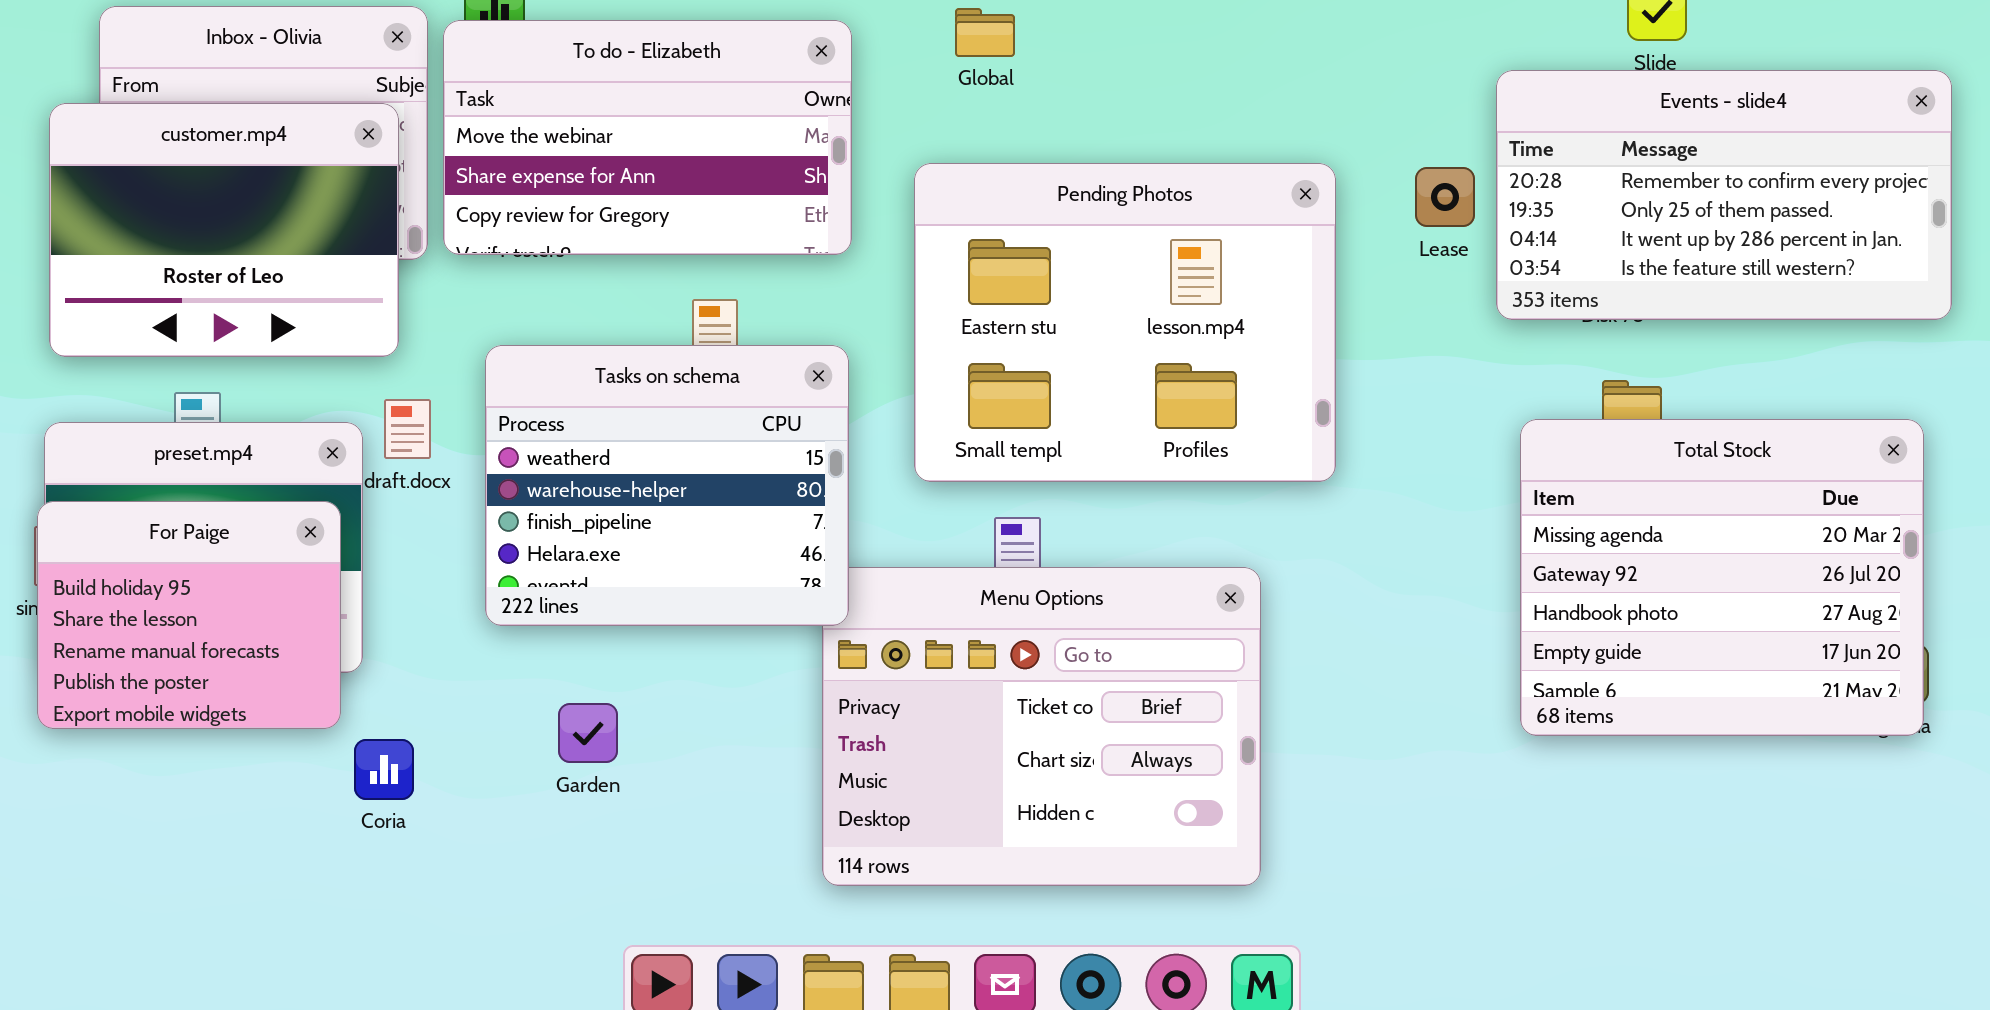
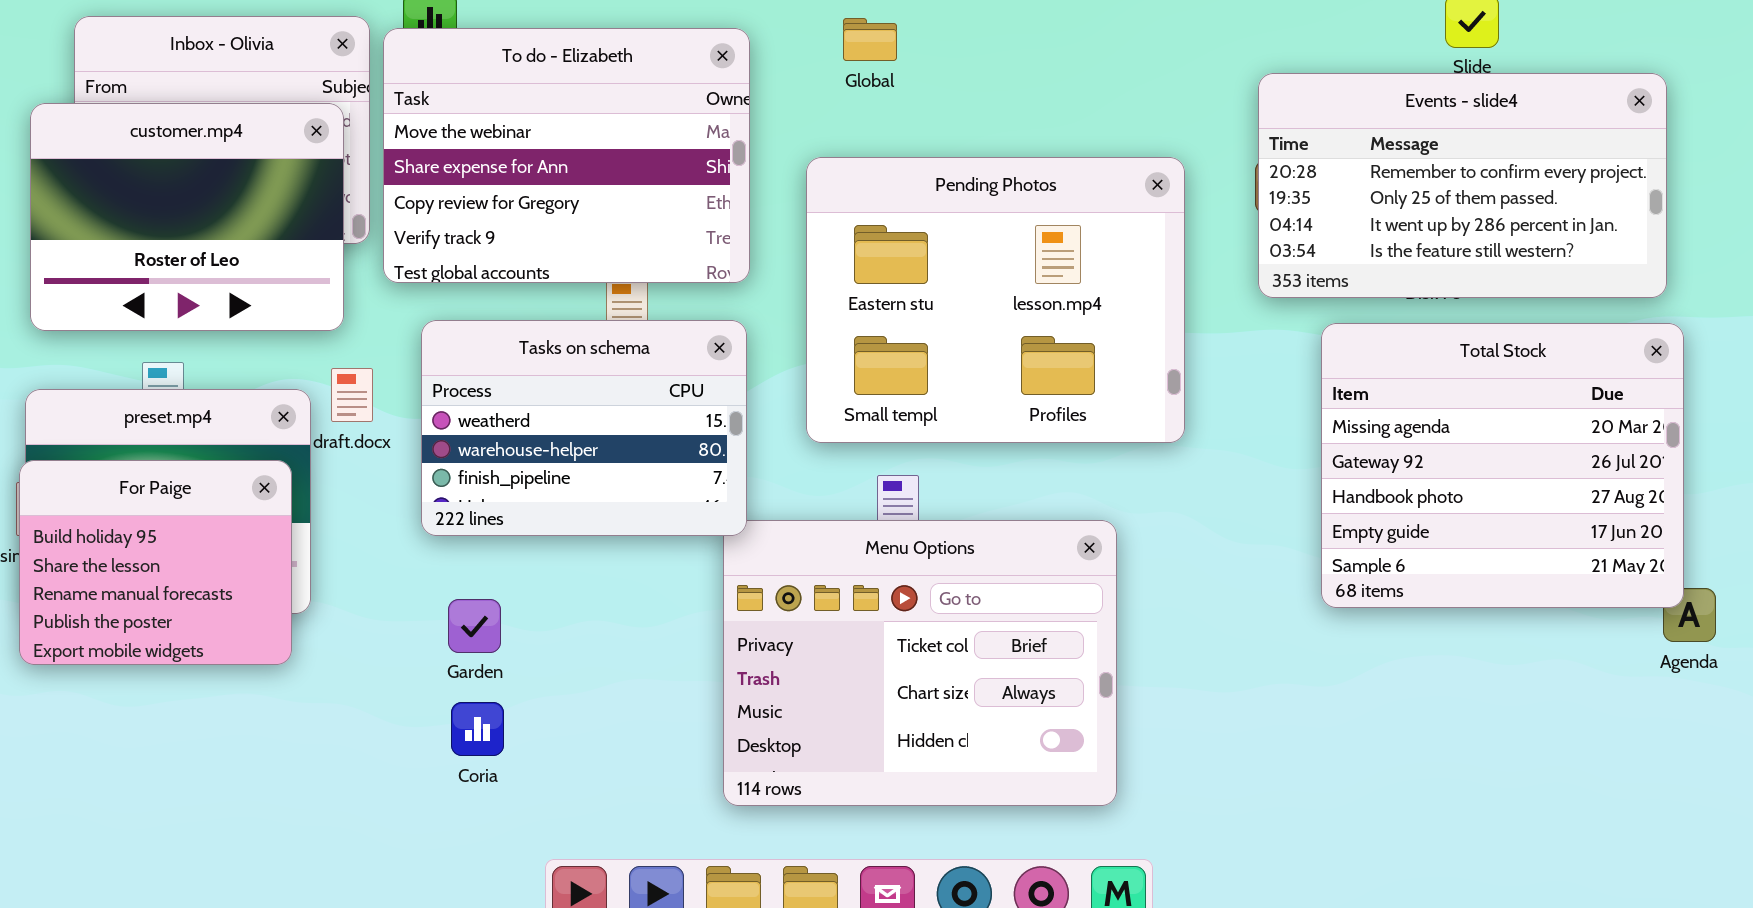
To do - Elizabeth: [443,20,852,255] -> [383,28,750,283], resized
Events - slide4: [1496,70,1952,320] -> [1258,73,1667,298], moved
Tasks on schema: [485,345,849,626] -> [421,320,747,536], resized
Total Stock: [1520,419,1924,736] -> [1321,323,1684,608], moved
Garden: [558,703,618,763] -> [448,599,501,653], moved
Coria: [354,739,414,800] -> [451,702,504,756], moved

